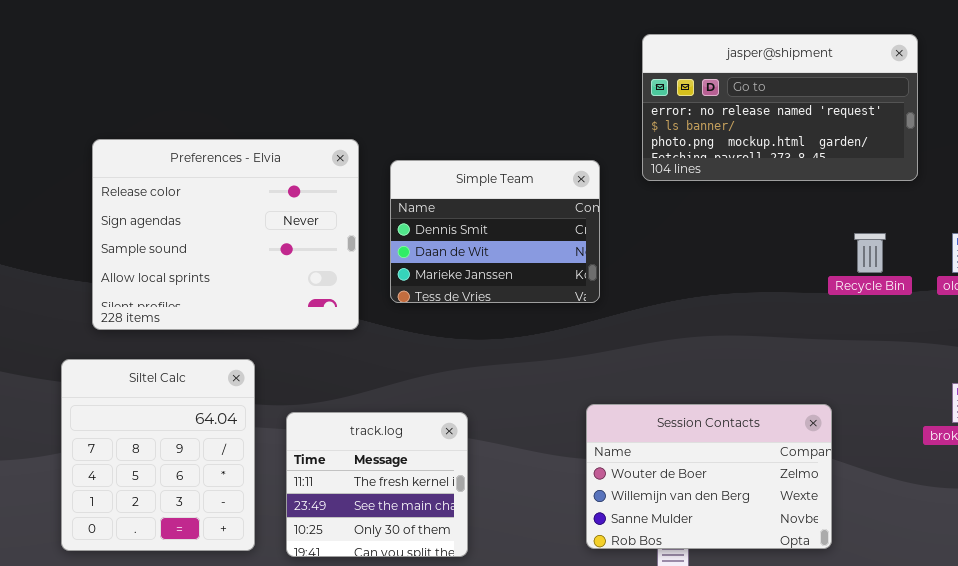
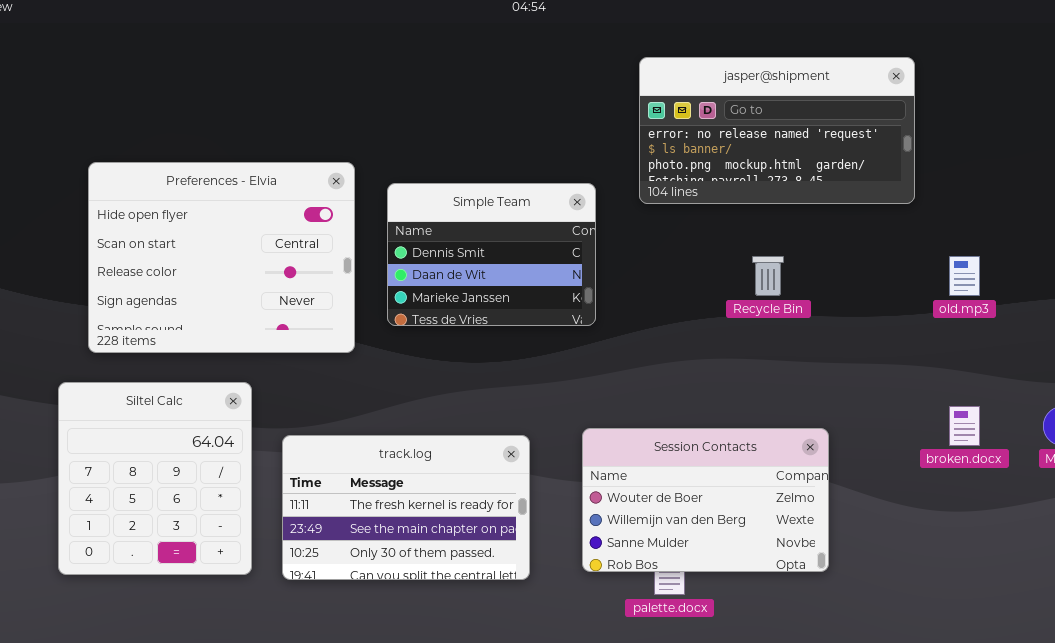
Preferences - Elvia: [92,139,359,330] -> [88,162,355,353], scrolled up 2 rows
Recycle Bin: [854,233,886,273] -> [752,256,784,296], moved
track.log: [286,412,468,557] -> [282,435,530,580], resized

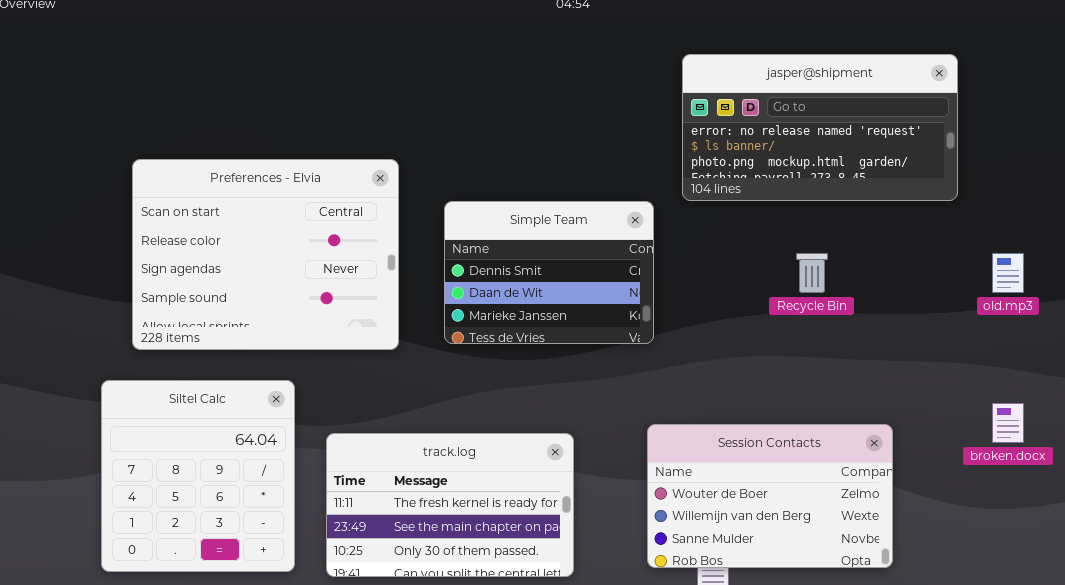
Preferences - Elvia: [88,162,355,353] -> [132,159,399,350], scrolled down 1 row
Simple Team: [387,183,596,326] -> [444,201,654,344], moved
Session Contacts: [582,428,829,572] -> [647,424,893,568], moved

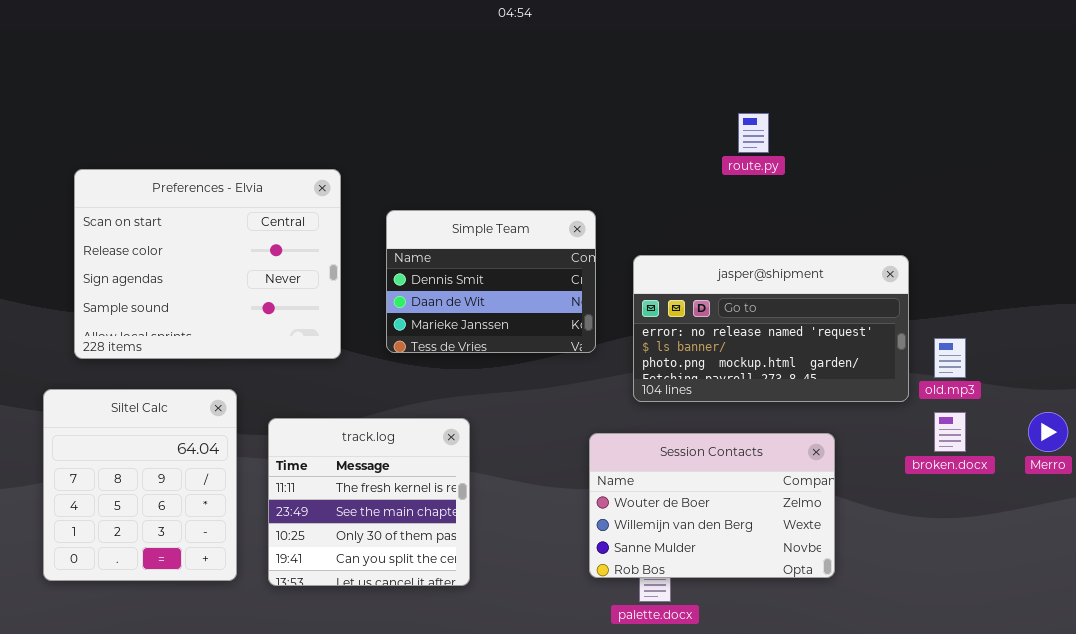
jasper@shipment: [682,54,958,201] -> [633,255,909,402], moved
old.mp3: [992,253,1024,293] -> [934,338,966,378], moved
track.log: [326,433,574,577] -> [268,418,470,586], resized

